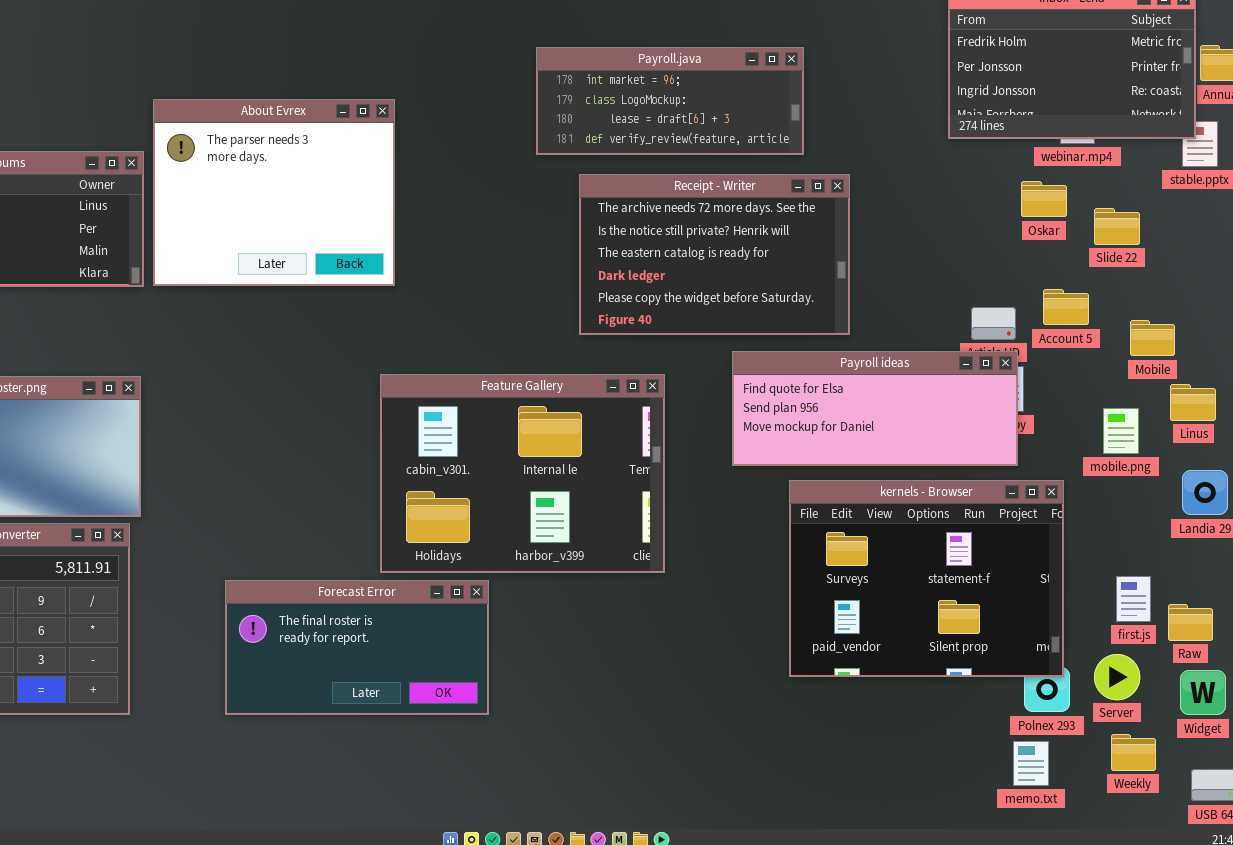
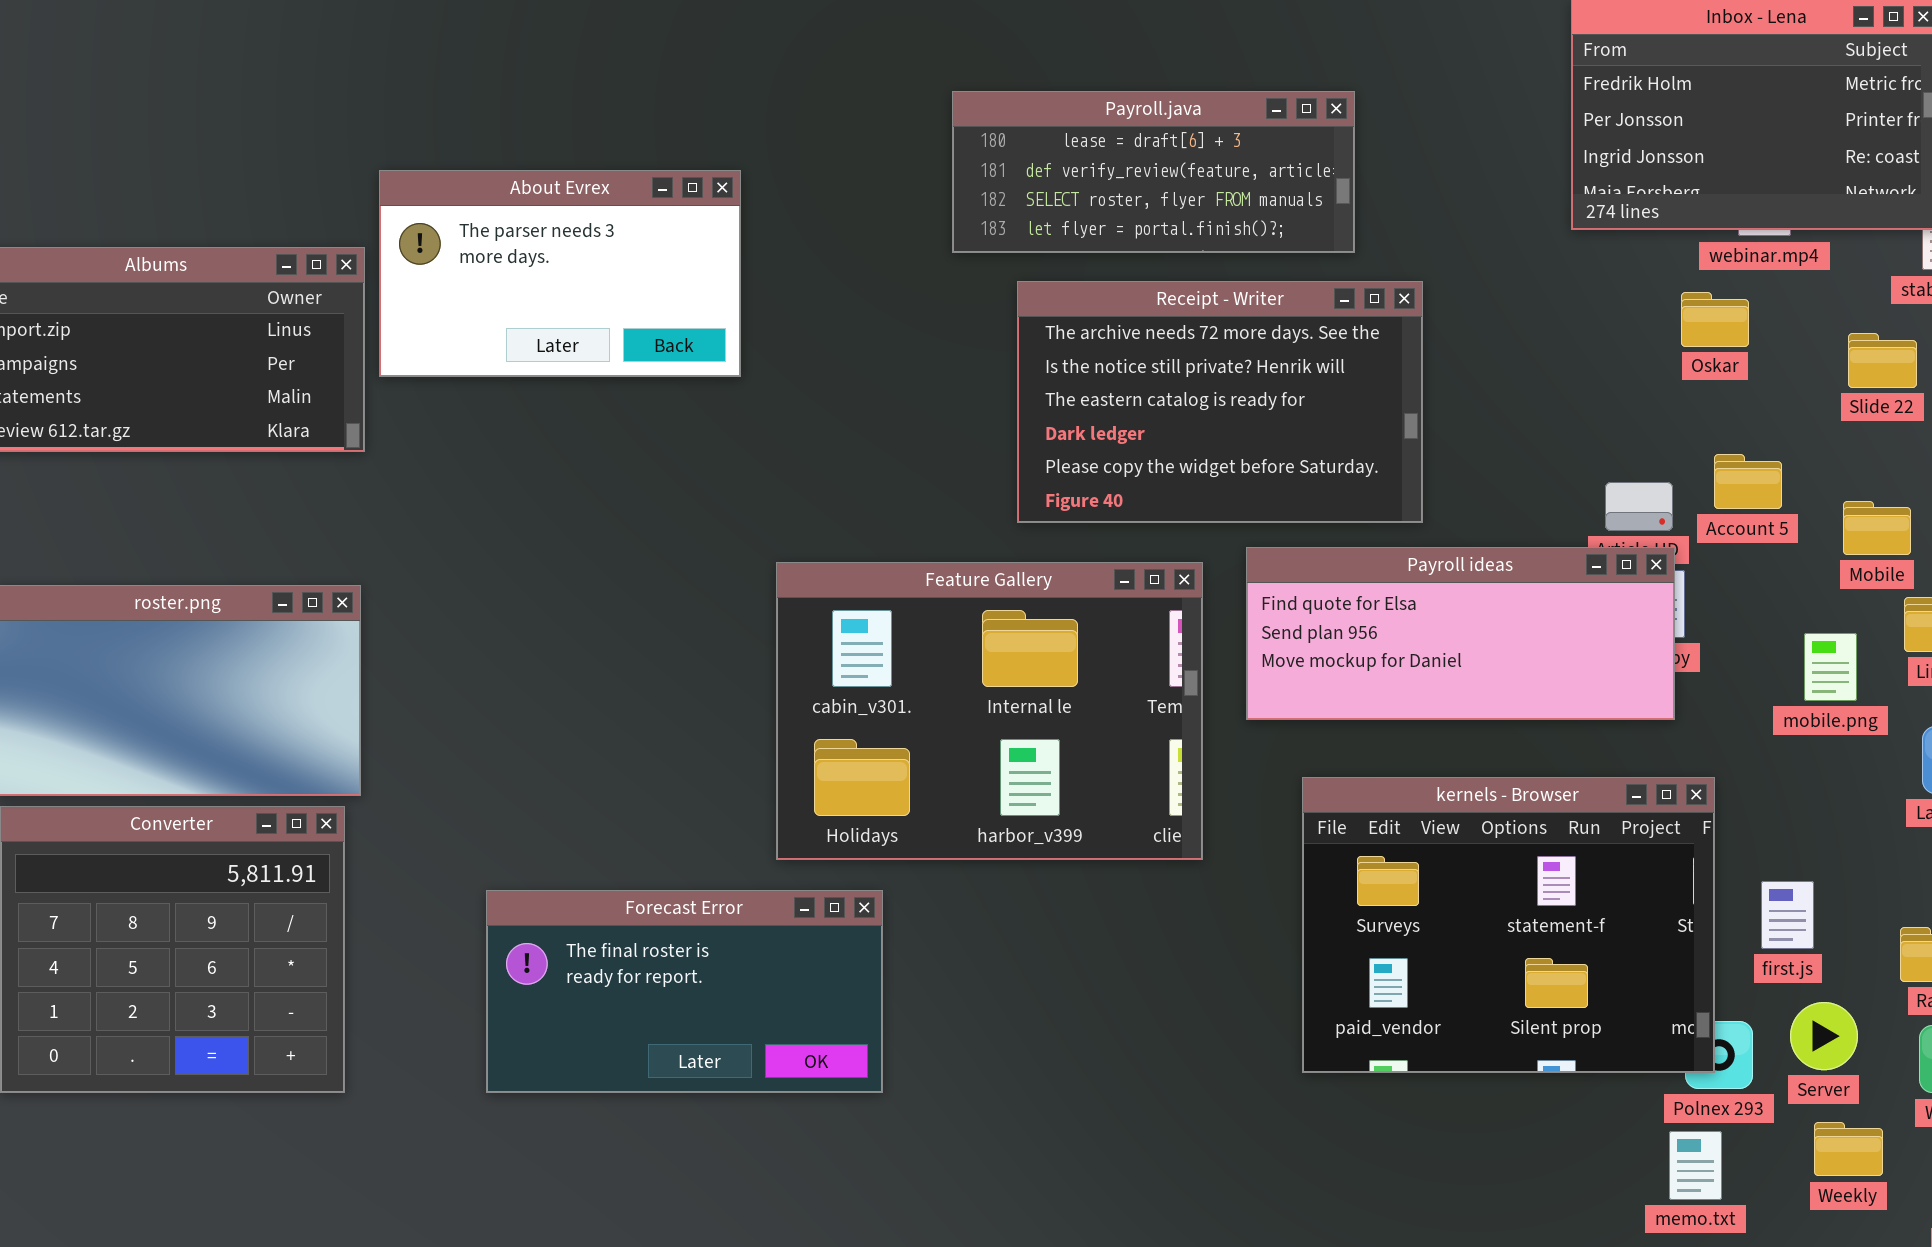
Payroll.java: [536,47,804,155] -> [952,91,1355,253], scrolled down 2 rows
About Evrex: [153,99,395,286] -> [379,170,741,377], resized
Slide 22: [1094,208,1140,245] -> [1848,333,1917,388], moved
Feature Gallery: [380,374,665,573] -> [776,562,1203,860], moved
kernels - Browser: [789,480,1064,677] -> [1302,777,1715,1073], moved
first.js: [1116,576,1151,622] -> [1761,881,1814,949], moved

